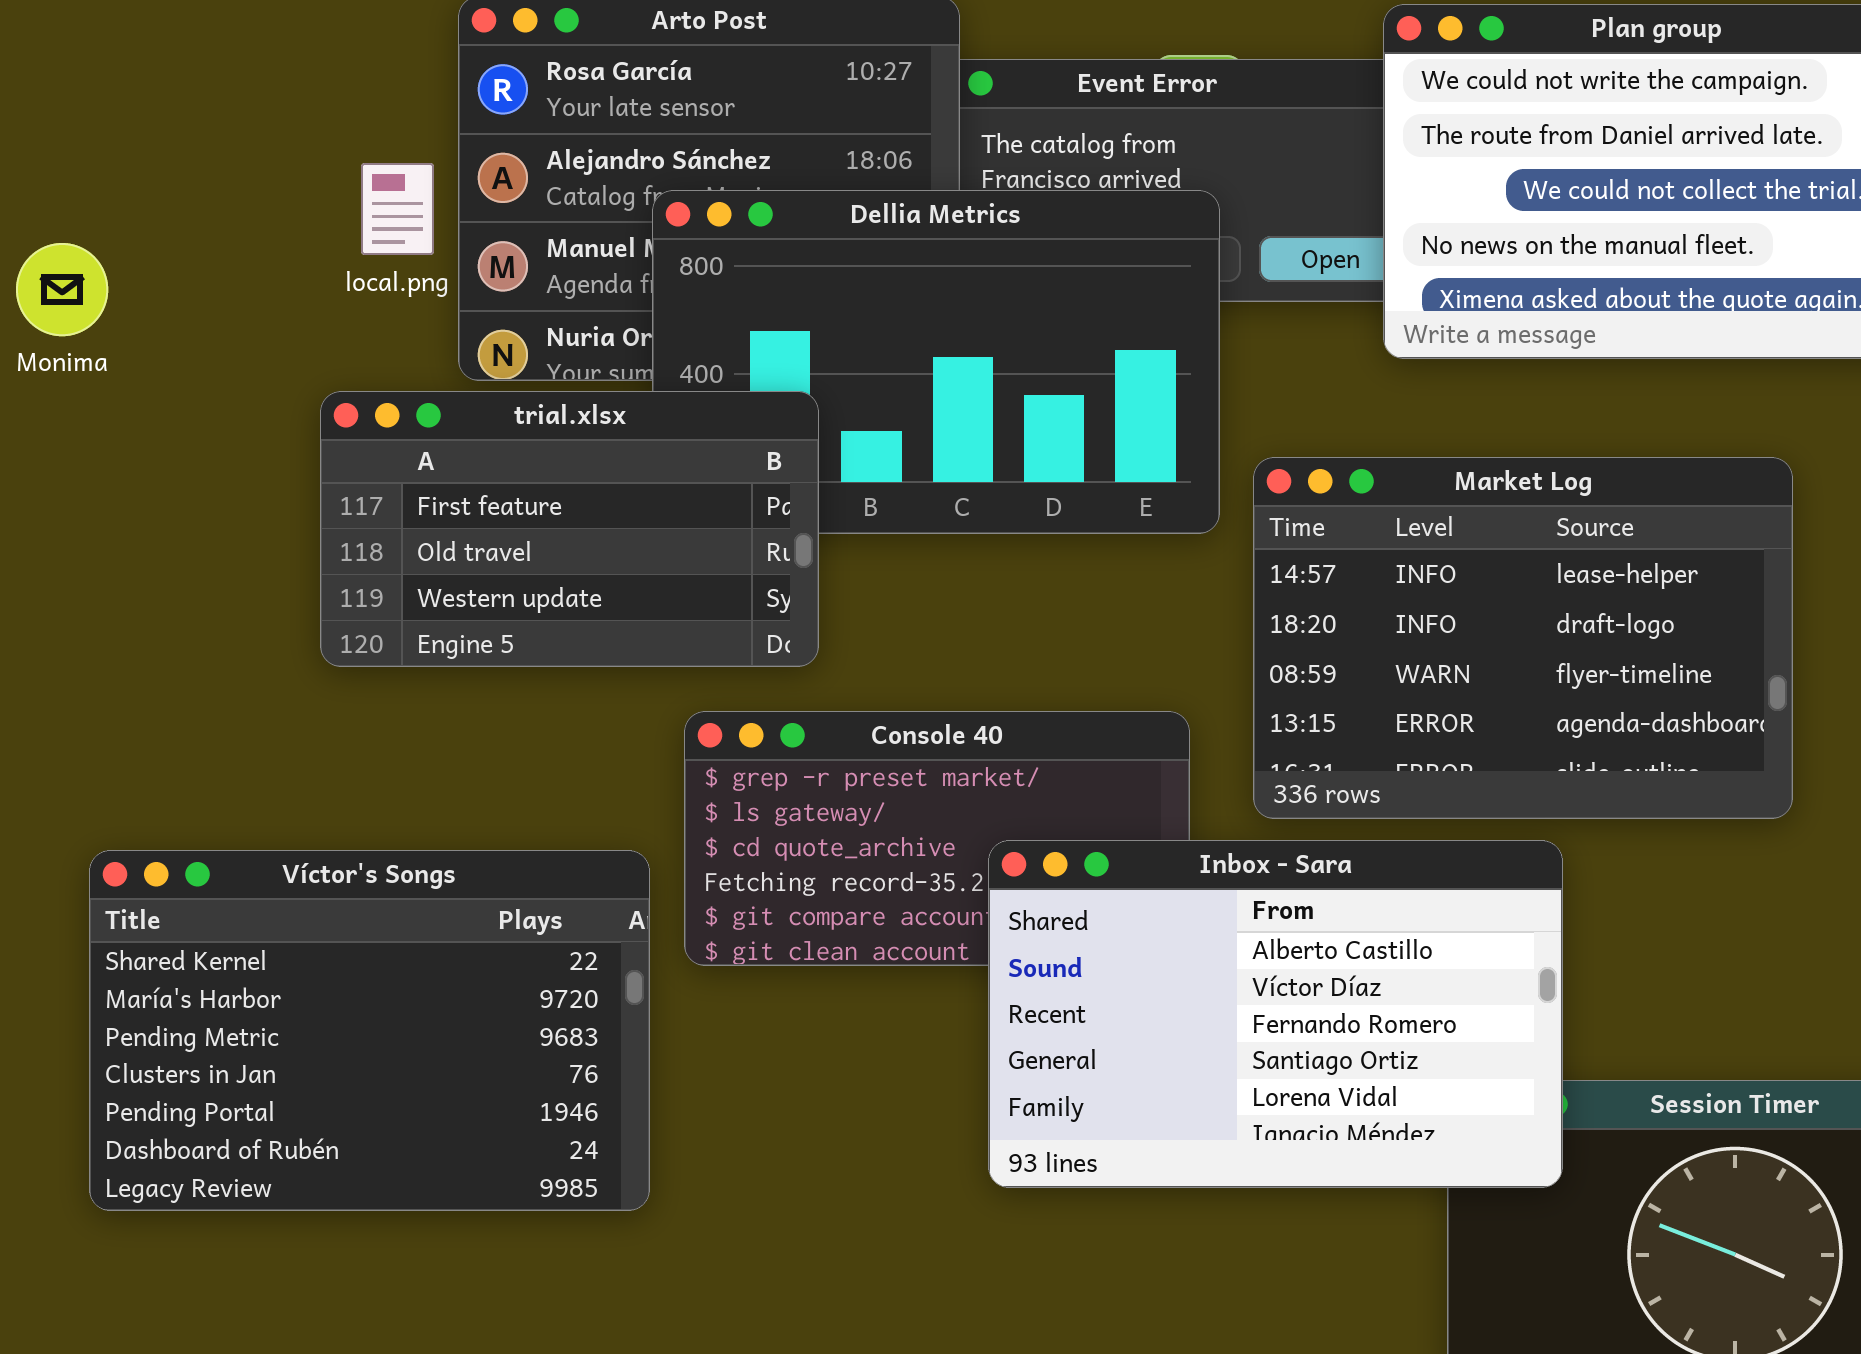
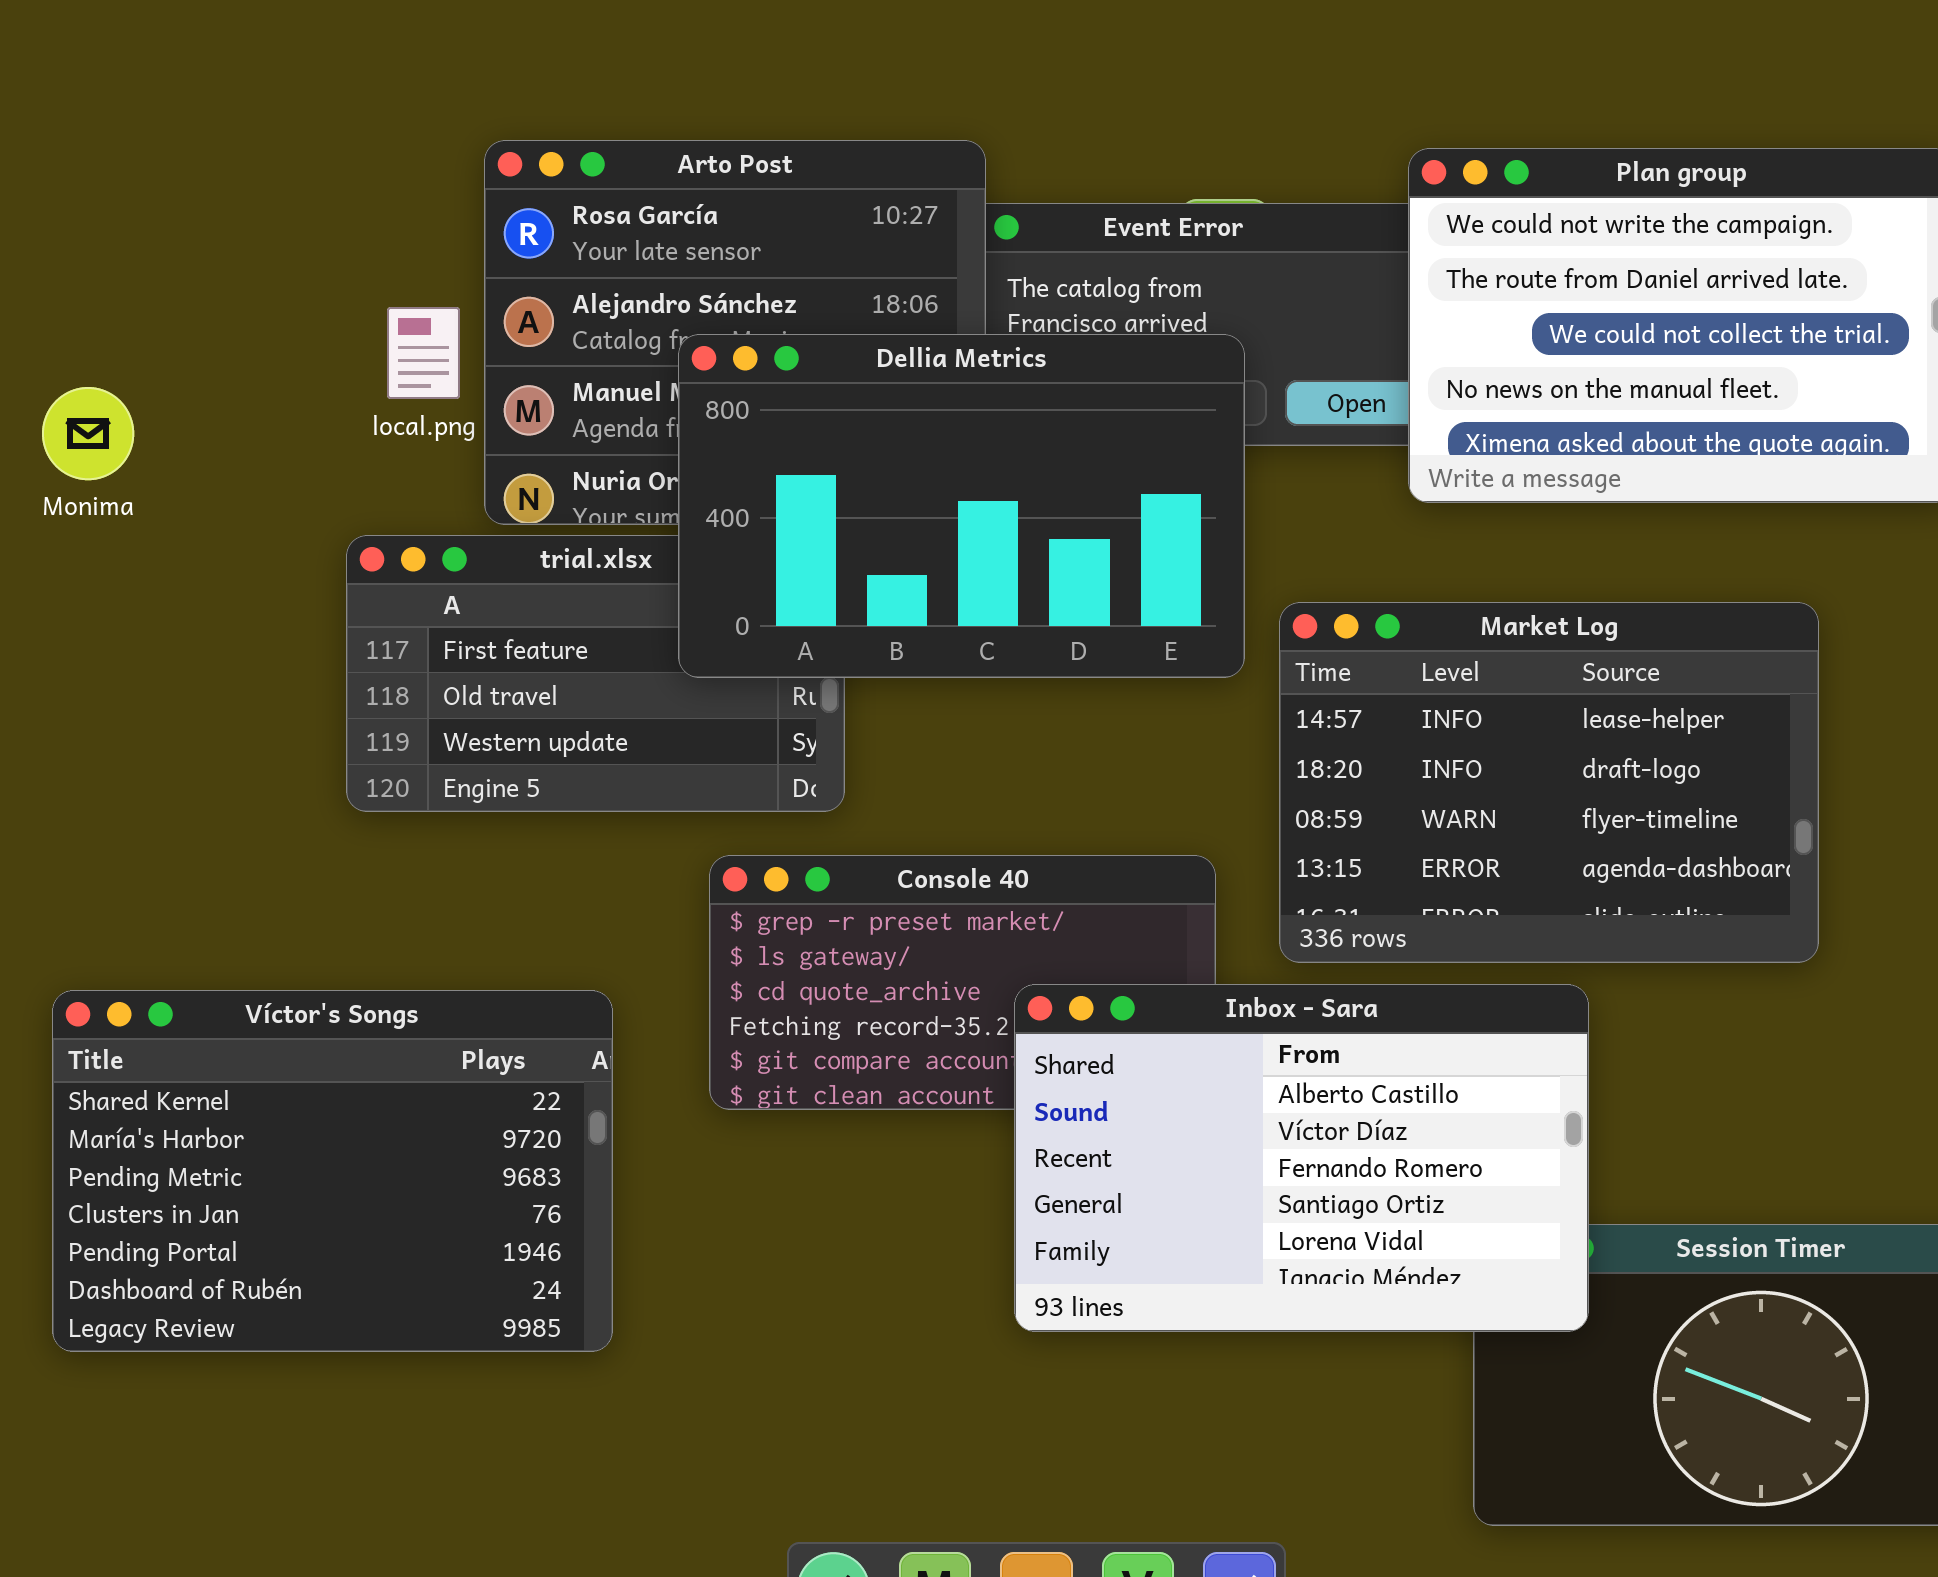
Dellia Metrics: [652,190,1220,534] -> [678,334,1245,678], raised
Víctor's Songs: [89,850,650,1211] -> [52,990,613,1352], moved

